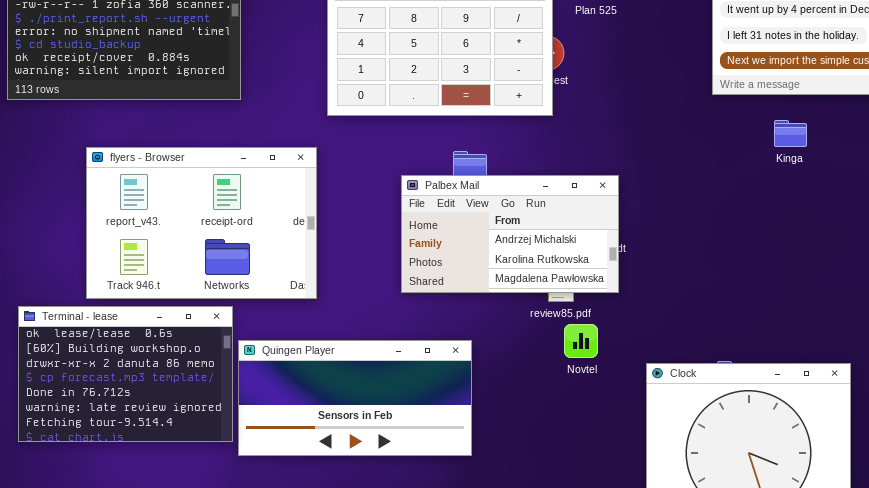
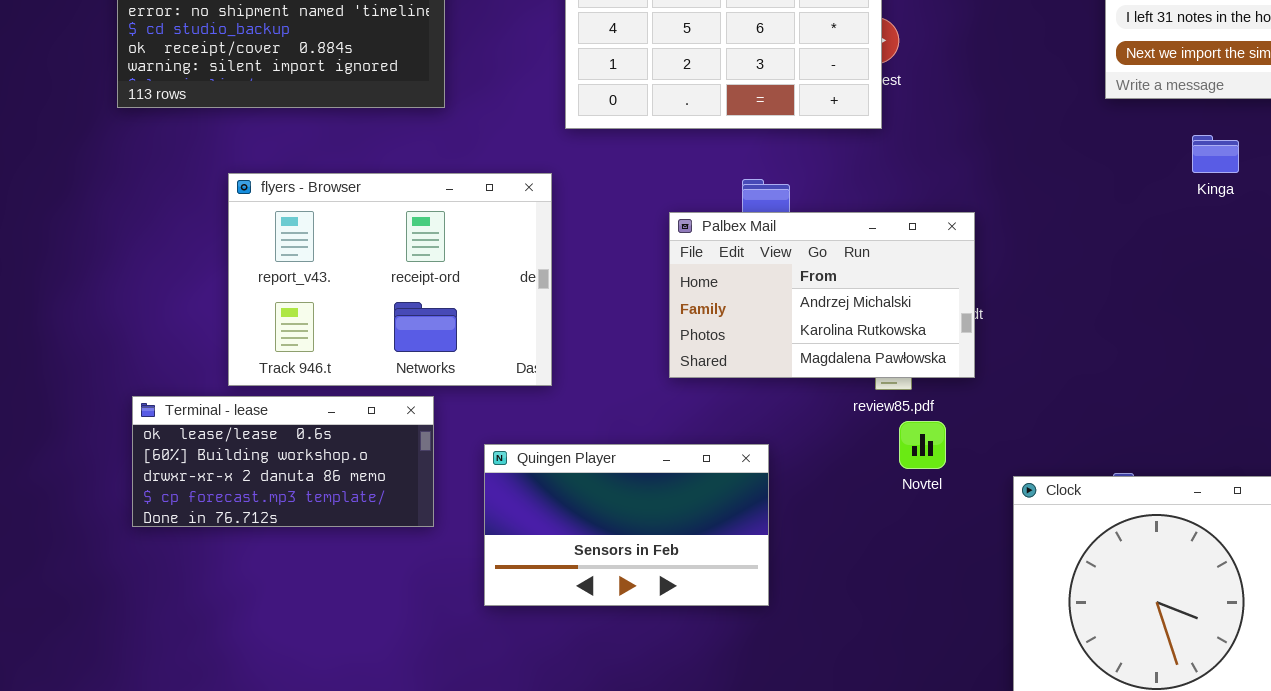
Terminal - lease: [18,306,233,442] -> [132,396,434,527], resized
Quingen Player: [238,340,472,456] -> [484,444,769,606], resized

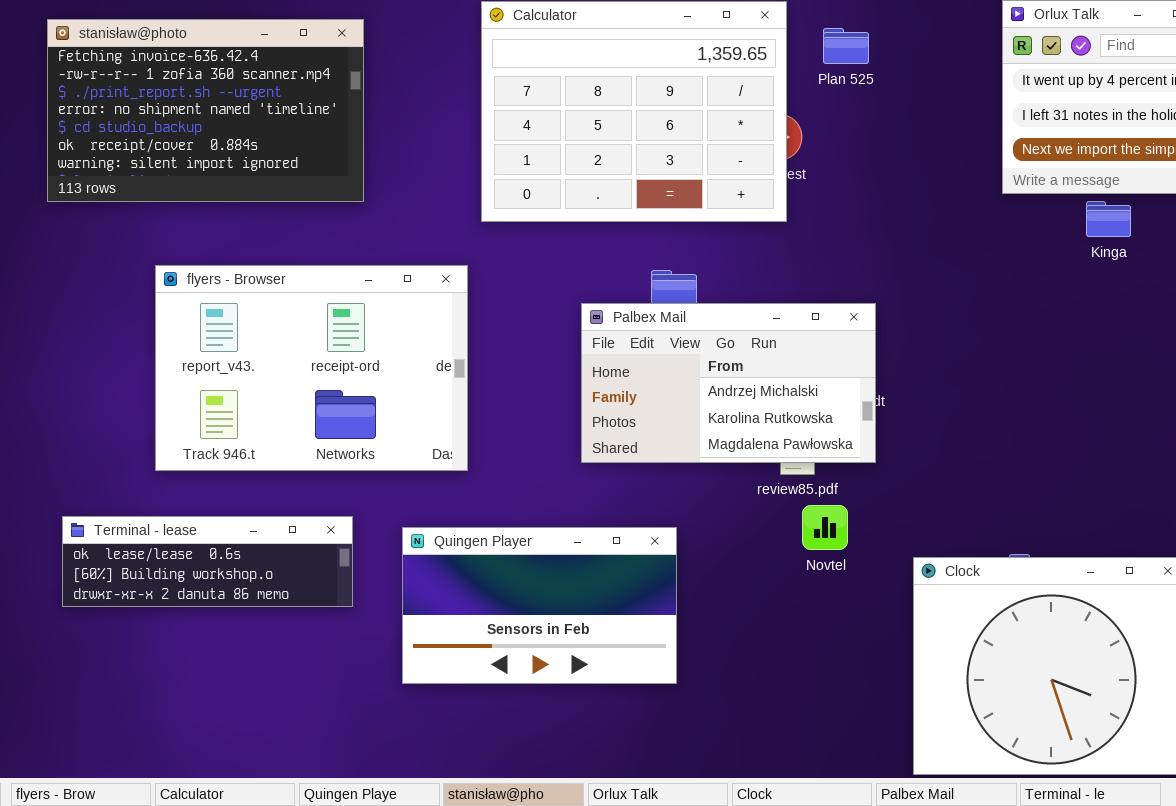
Kinga: [1192,135,1239,173] -> [1086,201,1131,237], moved
Terminal - lease: [132,396,434,527] -> [62,516,353,607], resized

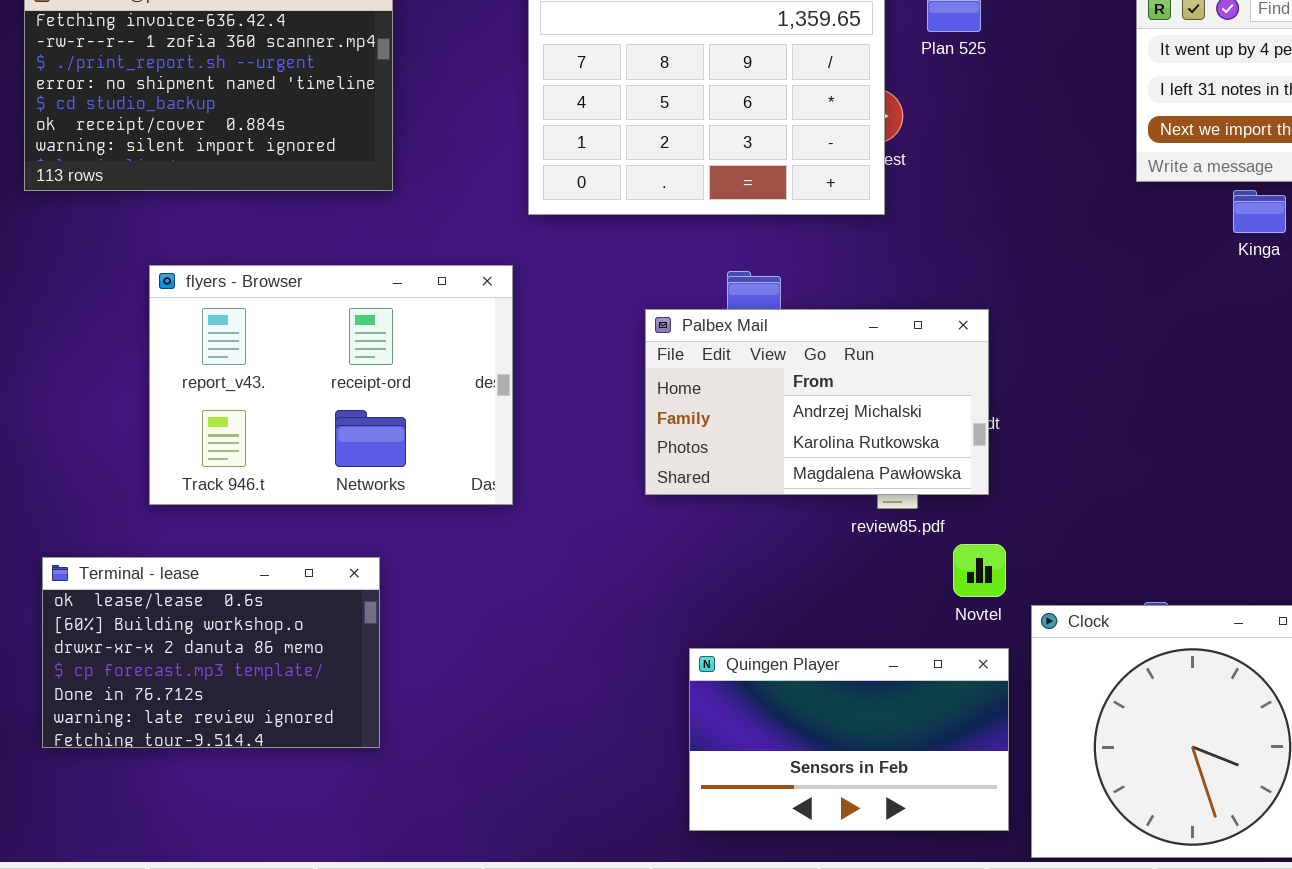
Novtel: [802,505,848,550] -> [953,544,1006,597], moved
Terminal - lease: [62,516,353,607] -> [42,557,380,748], resized
Quingen Player: [402,527,677,684] -> [689,648,1009,831], moved

